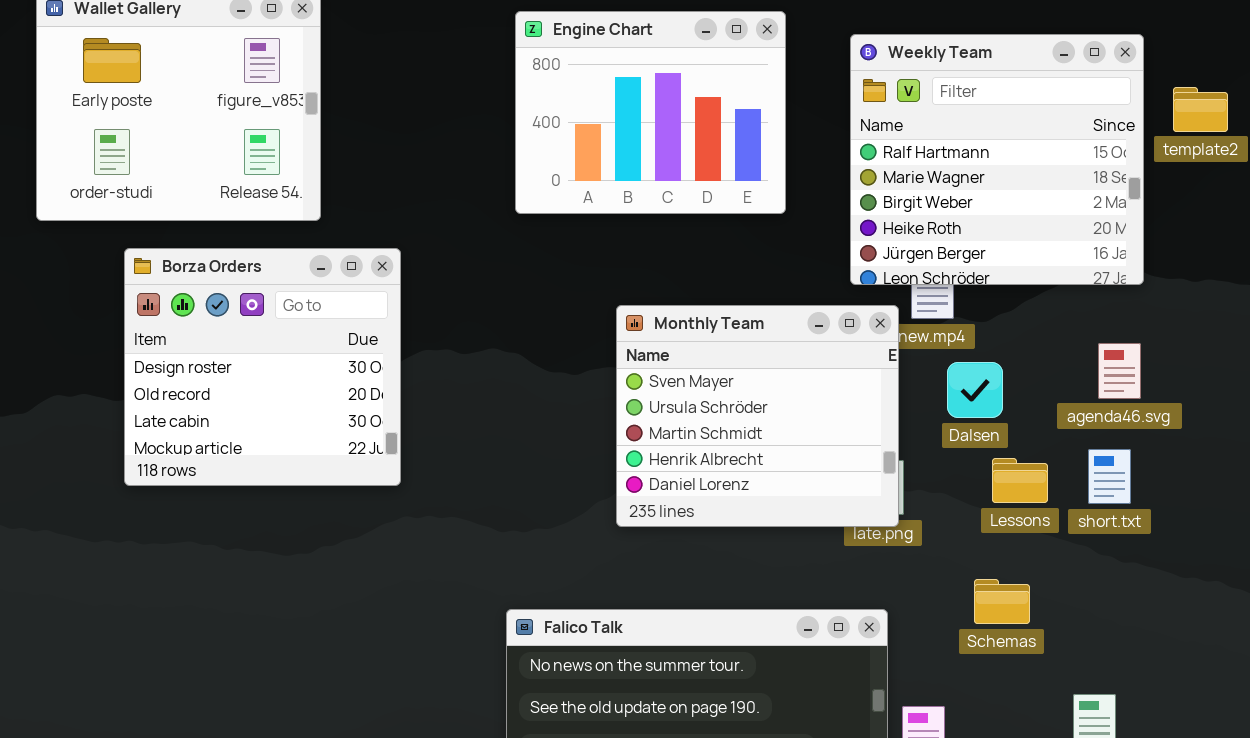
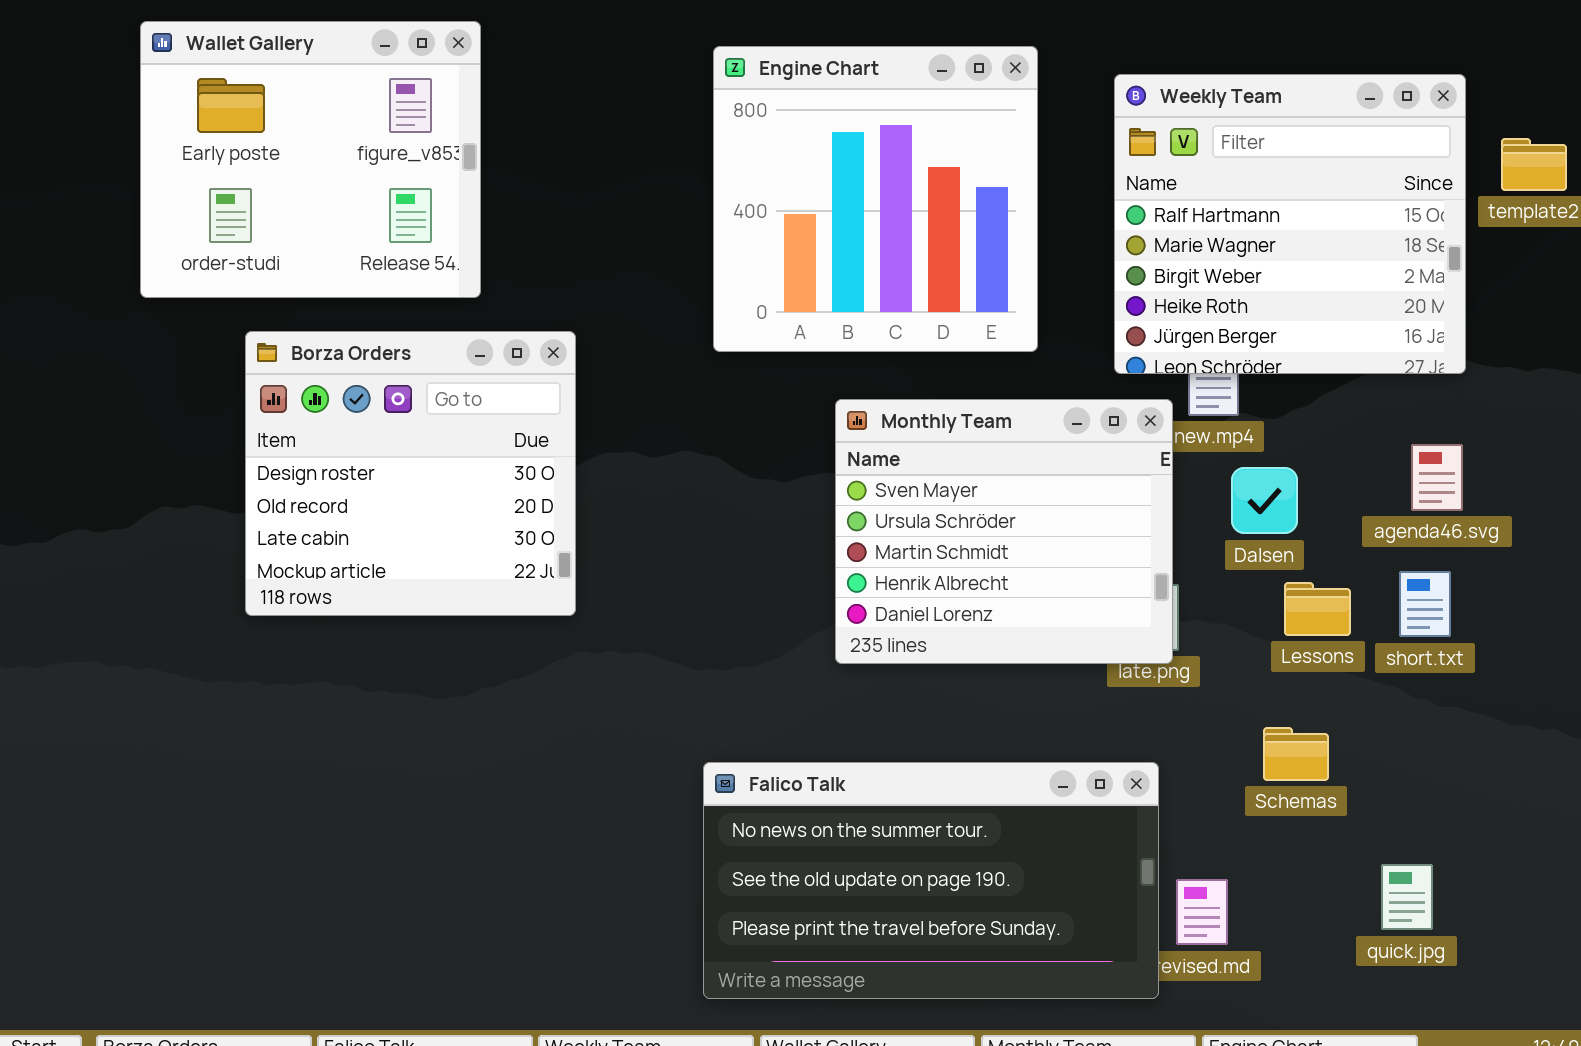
Engine Chart: [515,11,786,214] -> [713,46,1038,352], resized

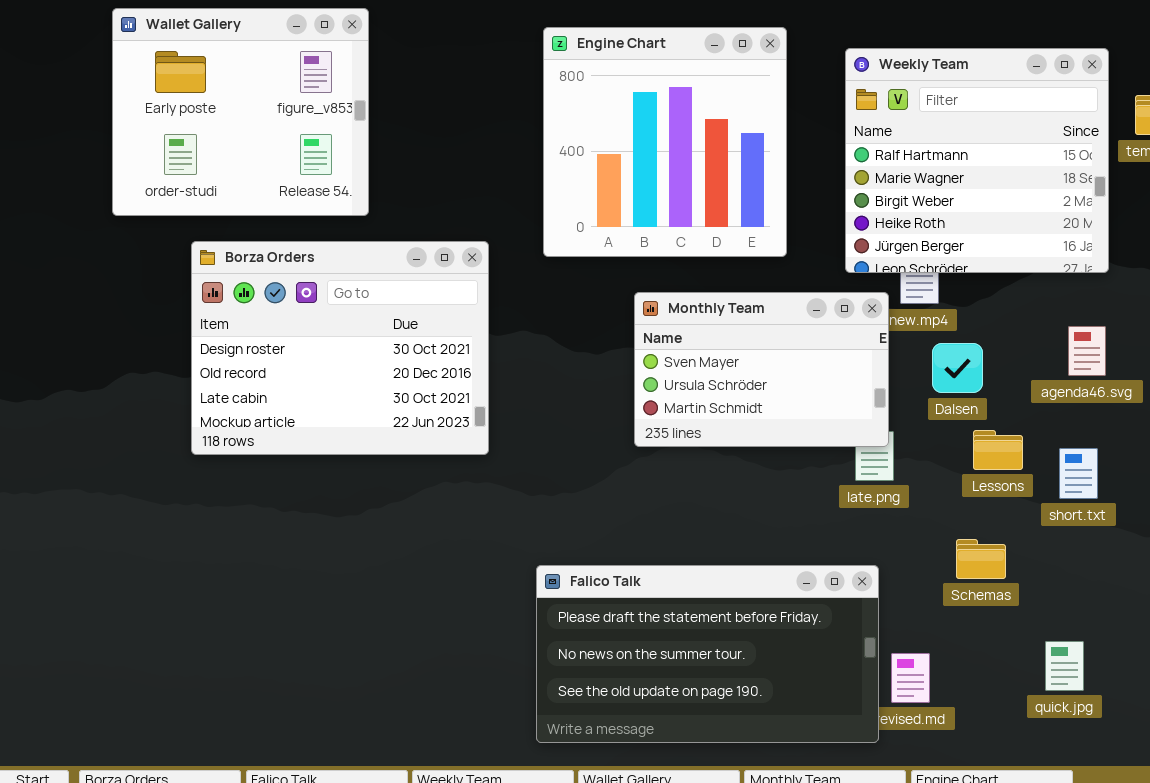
Borza Orders: [245,331,576,616] -> [191,241,489,455], resized
Monthly Team: [835,399,1173,664] -> [634,292,889,447], resized
short.txt: [1399,571,1451,637] -> [1059,448,1098,499], moved
Falico Talk: [703,762,1159,999] -> [536,565,879,743], scrolled up 1 row

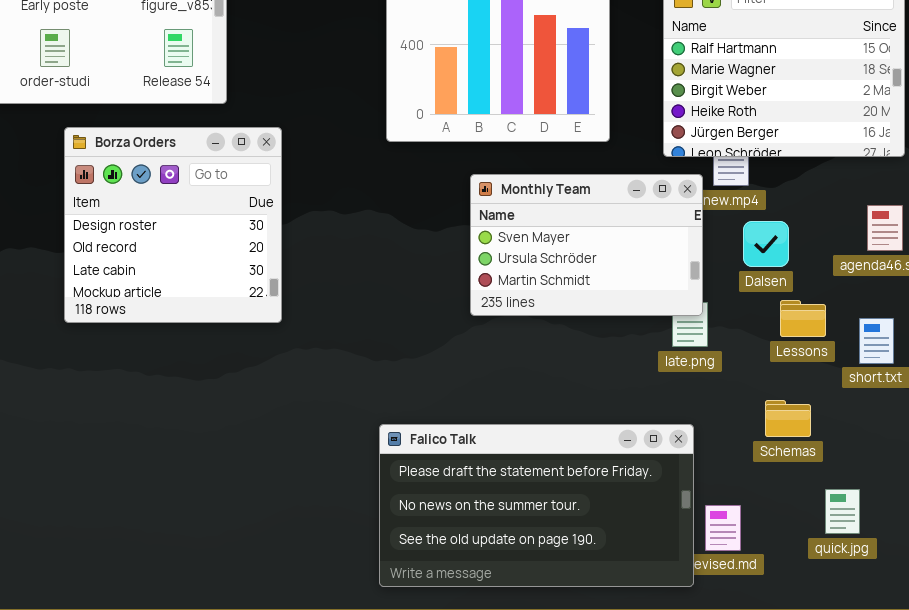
Borza Orders: [191,241,489,455] -> [64,127,282,323], resized
quick.jpg: [1045,641,1084,691] -> [825,489,860,534], moved

